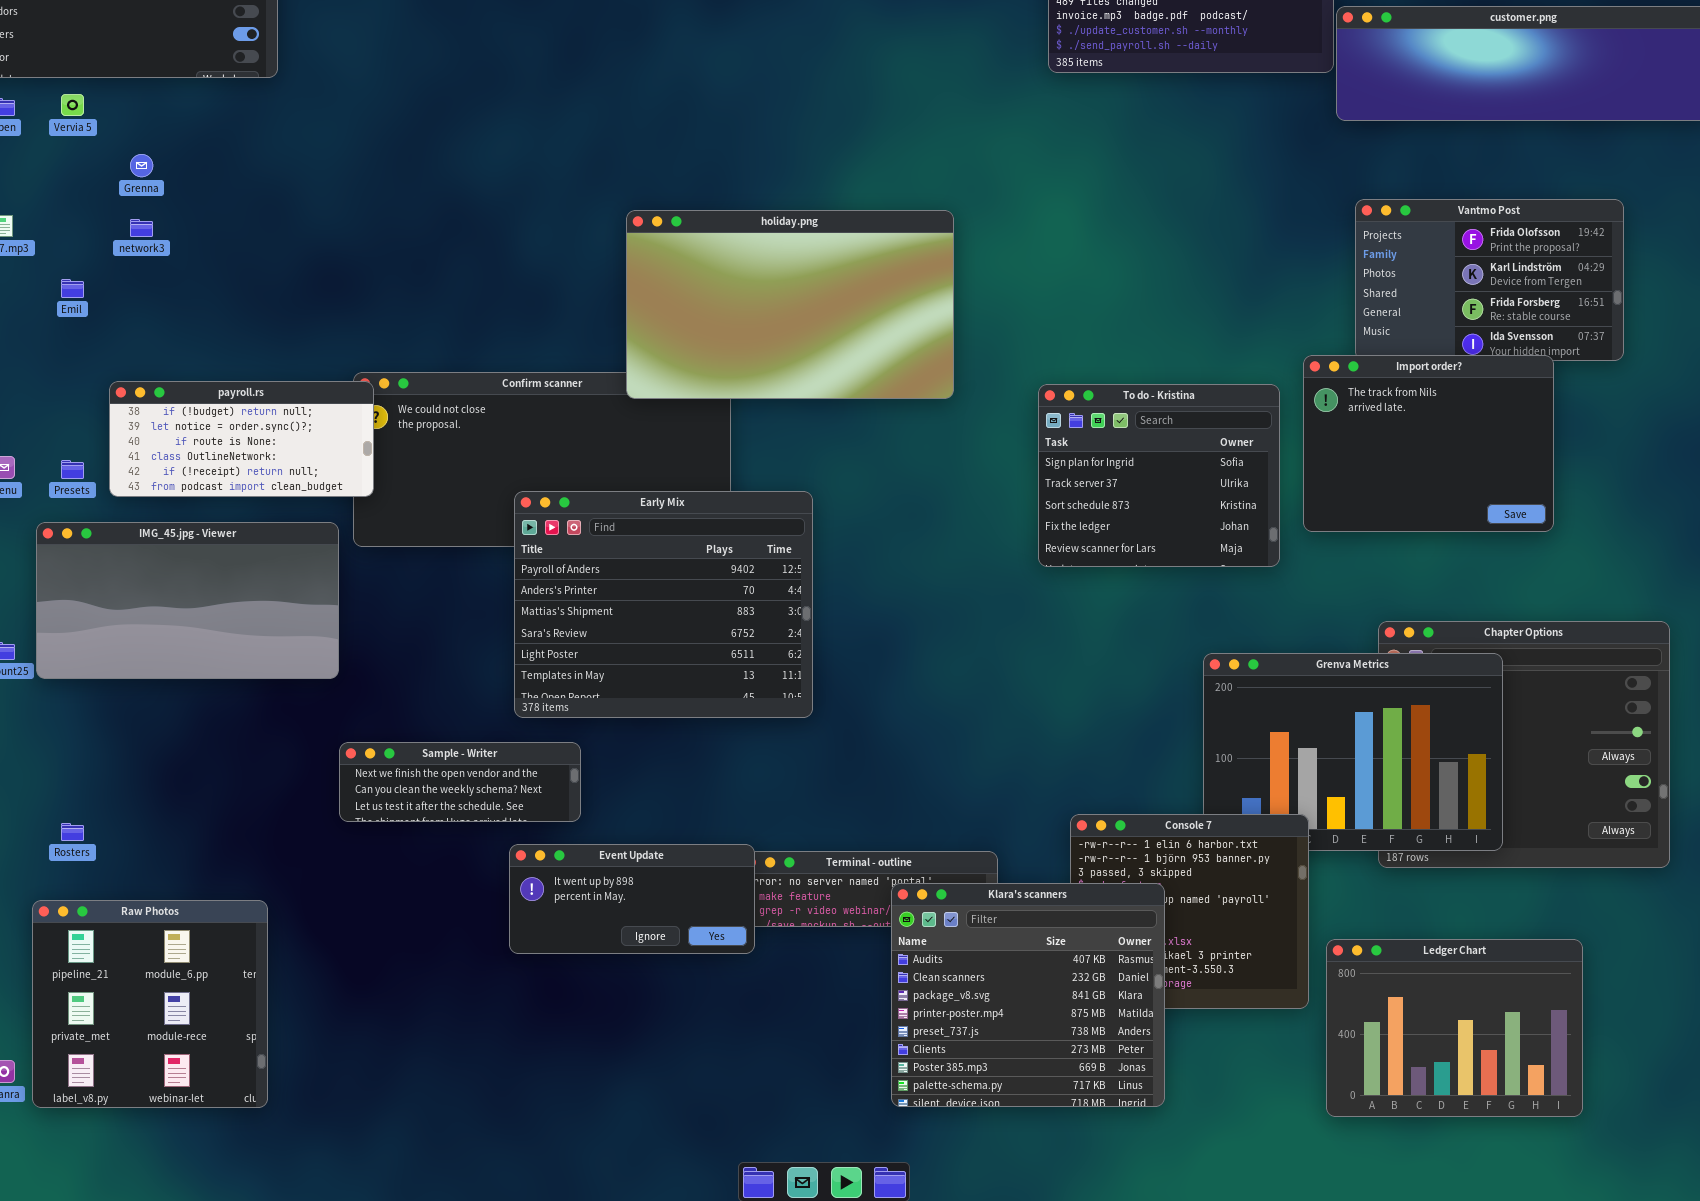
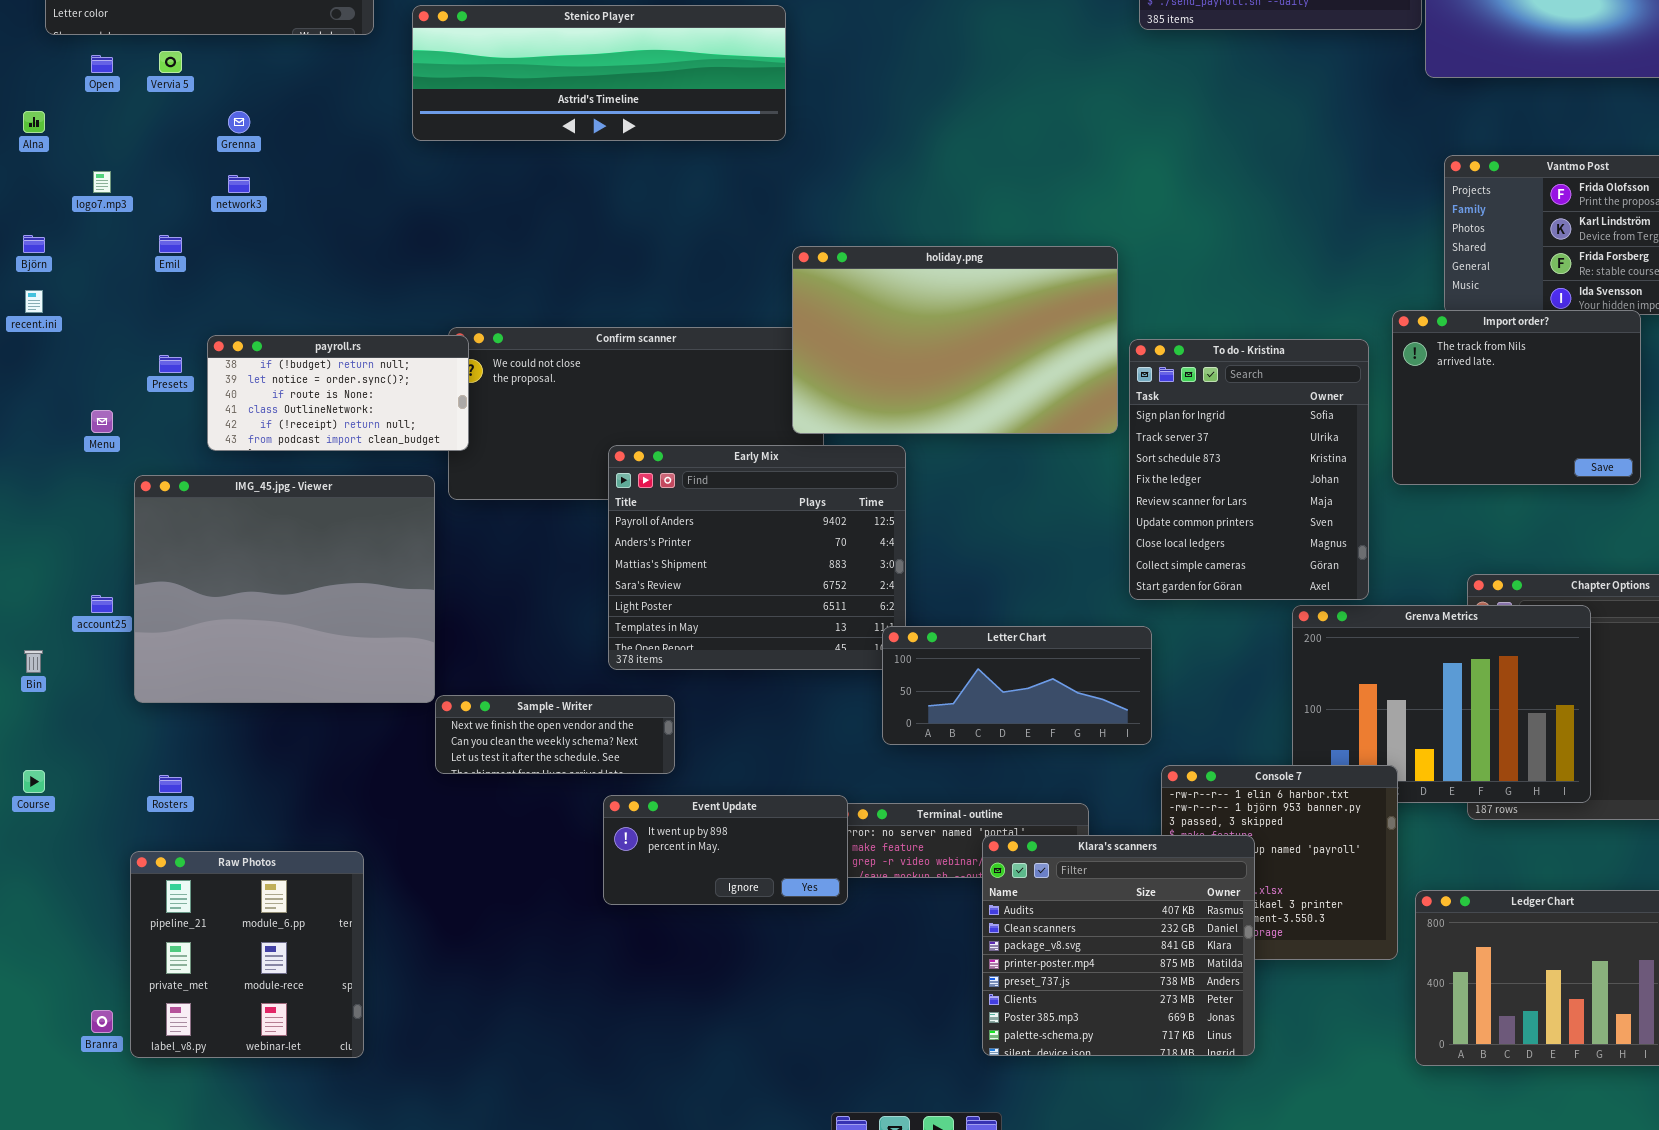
Stenico Player: none -> [412,5,786,141], opened
holiday.png: [626,210,954,399] -> [792,246,1118,434], moved
To do - Kristina: [1038,384,1280,567] -> [1129,339,1369,600], resized
Presets: [61,460,84,479] -> [159,355,182,373], moved
IMG_45.jpg - Viewer: [36,522,339,679] -> [134,475,435,703], resized
Letter Chart: none -> [882,626,1152,745], opened

